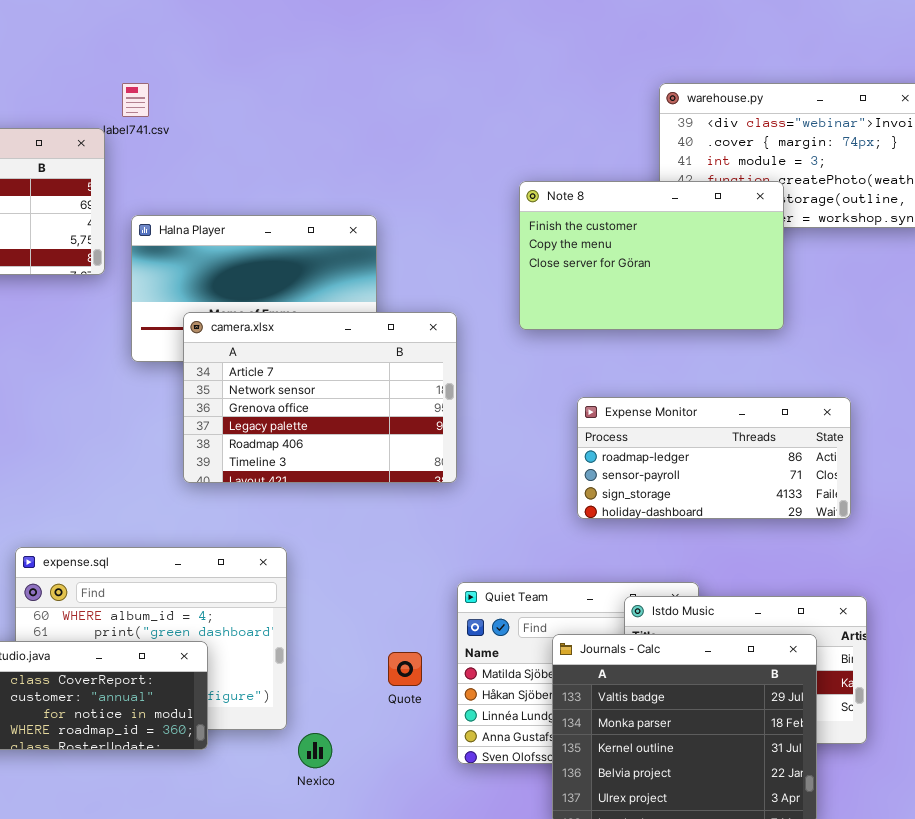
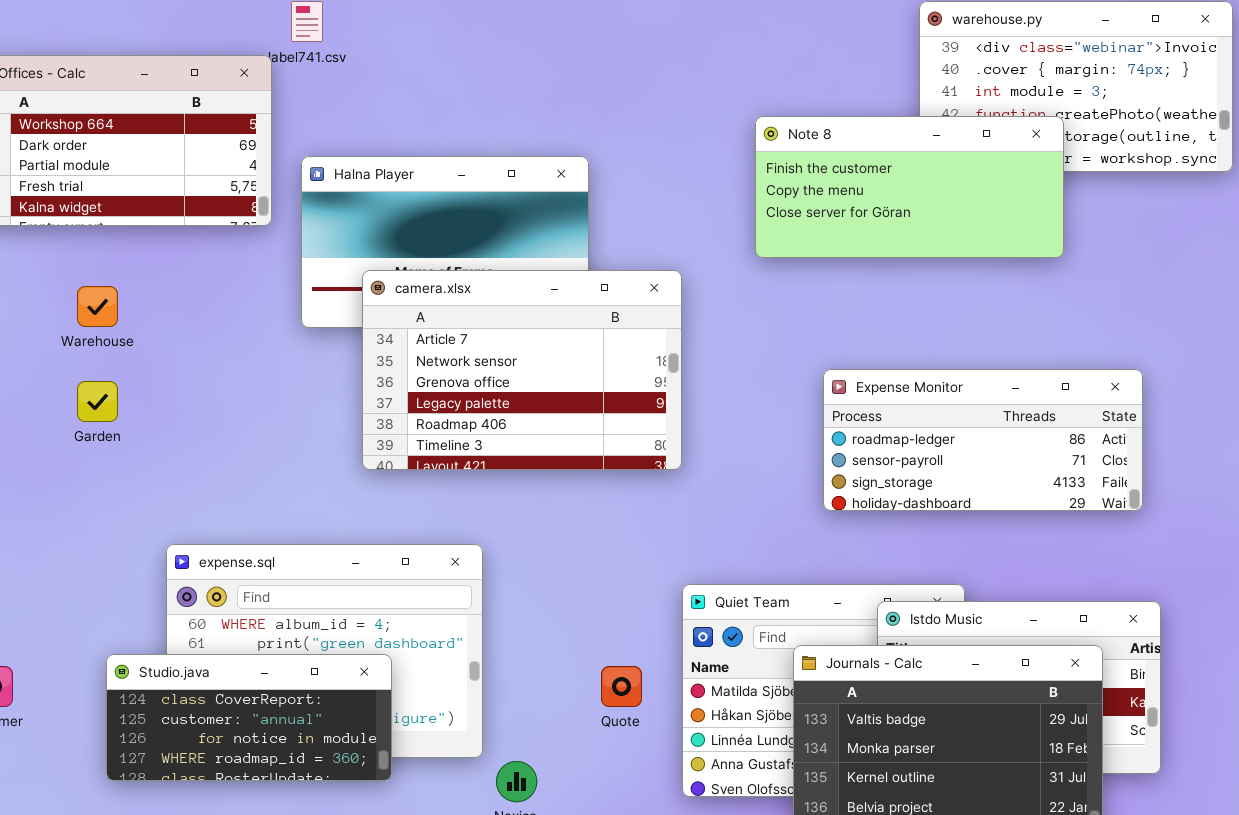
Note 8: [519,181,784,330] -> [755,116,1064,258], resized

